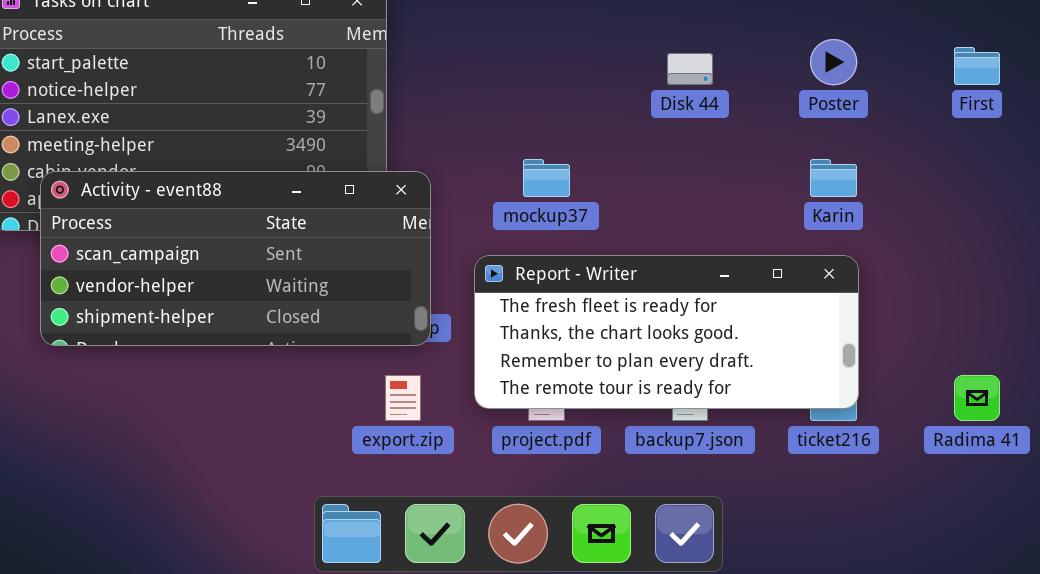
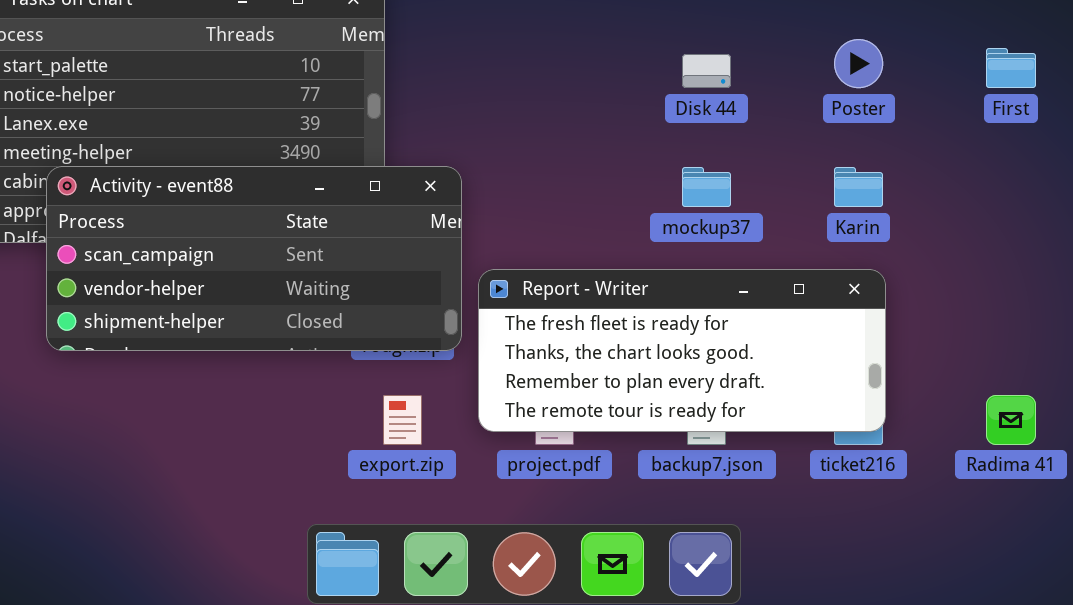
mockup37: [523,159,570,197] -> [682,167,731,207], moved
Activity - event88: [40,171,431,346] -> [46,166,462,351], moved

